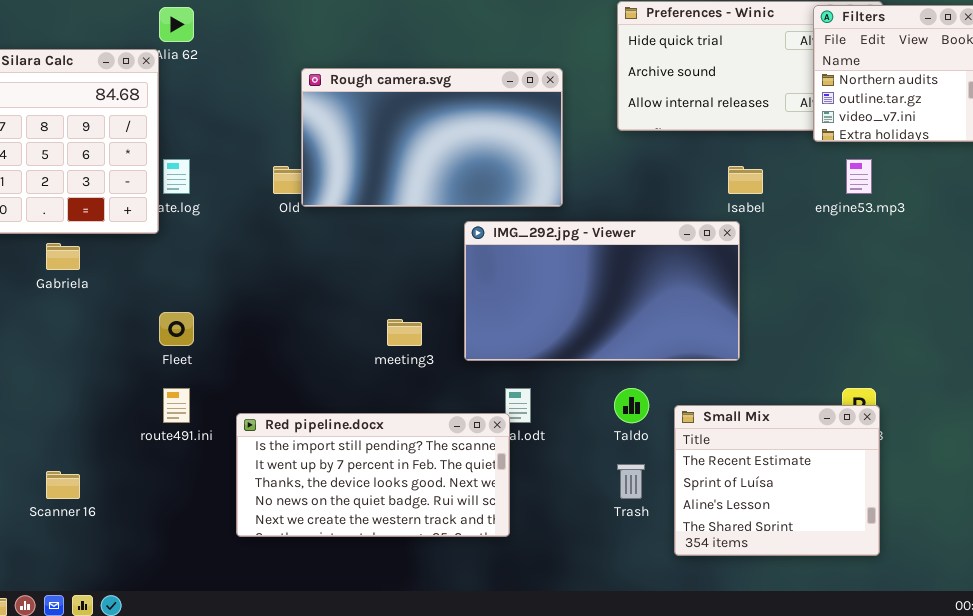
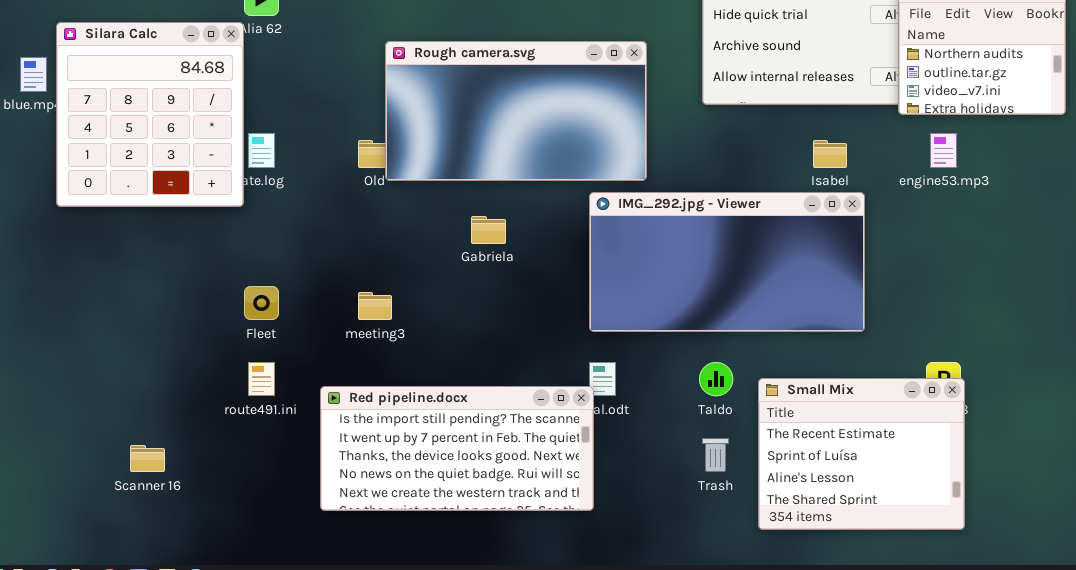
IMG_292.jpg - Viewer: [464,221,740,361] -> [589,192,865,332], moved
Gabriela: [46,243,80,270] -> [471,216,506,244], moved
meeting3: [387,319,422,346] -> [358,292,392,320], moved

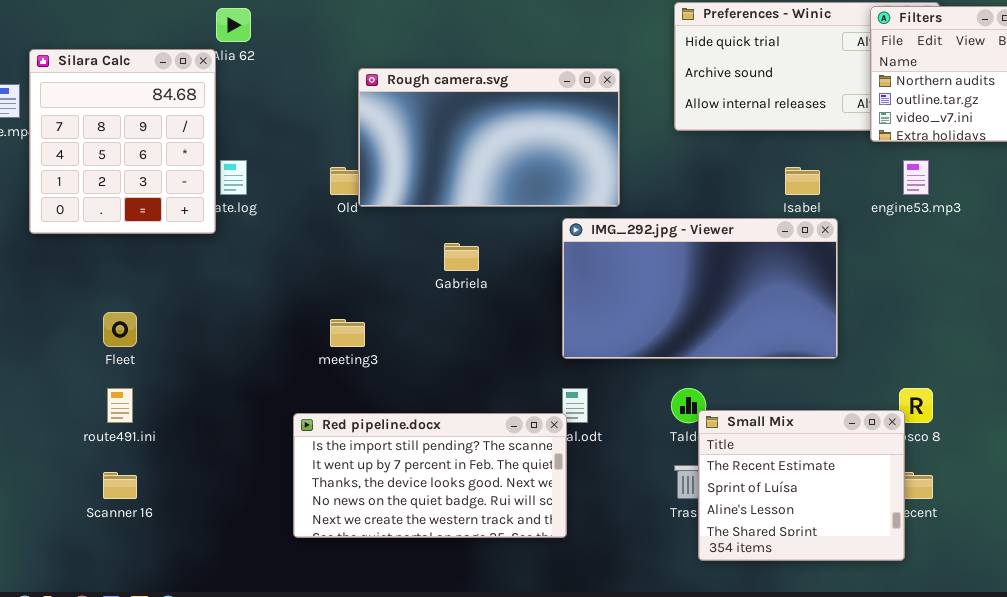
Fleet: [244,286,279,320] -> [103,312,137,347], moved
route491.ini: [248,362,275,396] -> [107,388,133,423], moved
Small Mix: [758,378,965,530] -> [698,410,905,561], moved

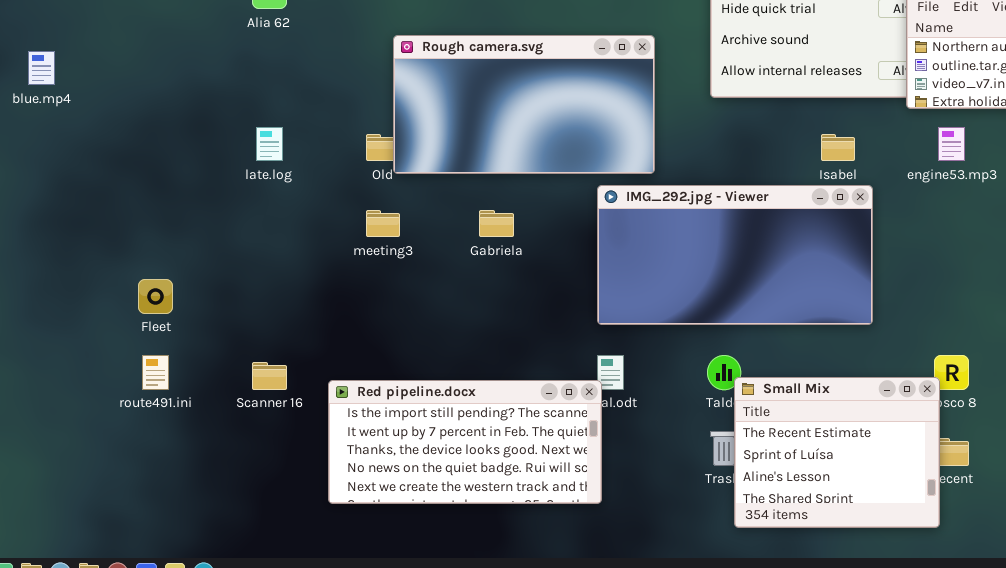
Silara Calc: [29,49,216,234] -> none, closed
meeting3: [330,319,365,347] -> [366,210,400,237], moved
Scanner 16: [103,472,137,499] -> [252,362,287,390], moved

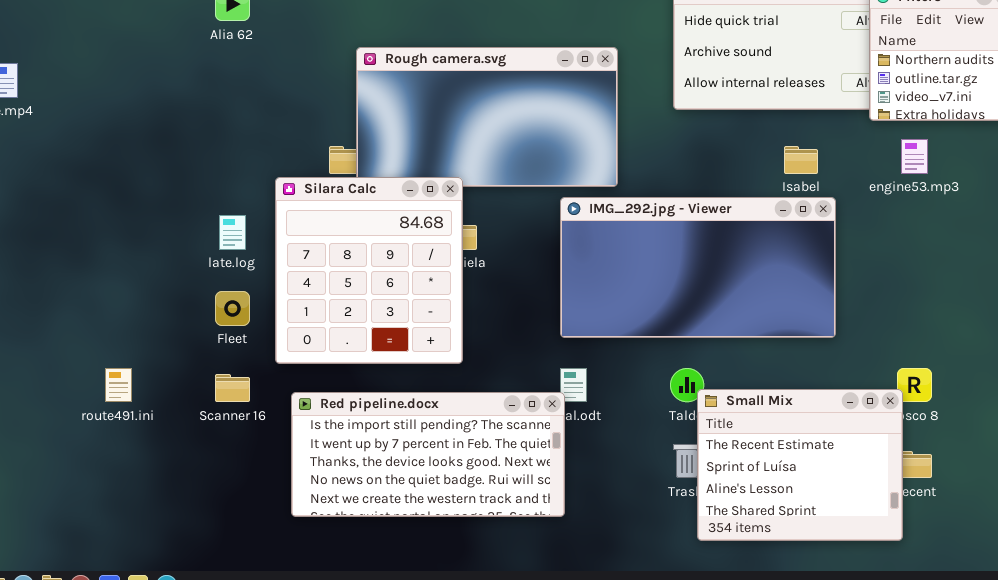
late.log: [256,127,283,161] -> [219,215,246,250], moved
Silara Calc: none -> [275,177,463,364], opened
Fleet: [138,279,173,314] -> [215,291,250,326], moved

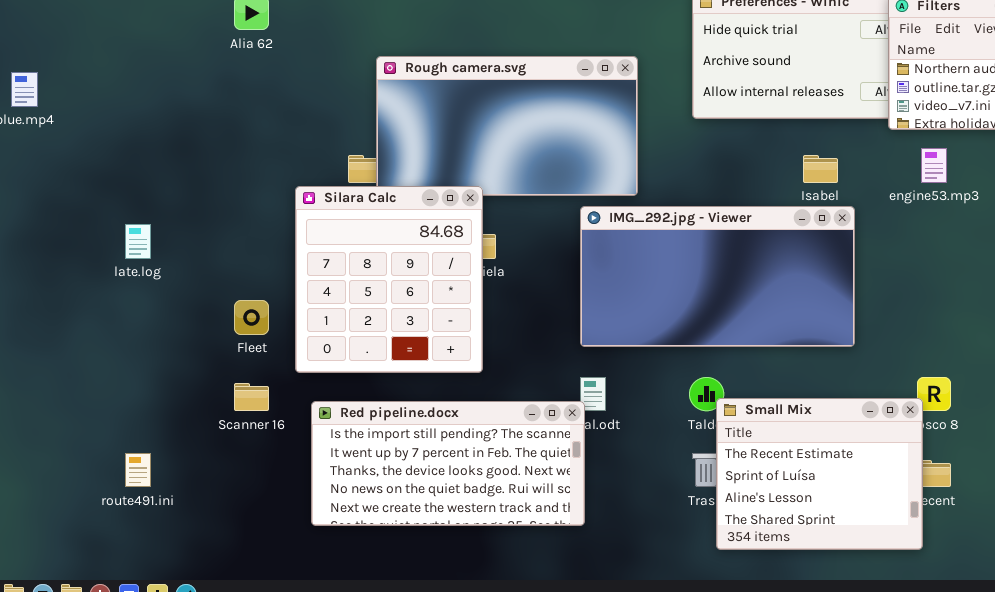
late.log: [219,215,246,250] -> [125,224,151,259], moved
route491.ini: [105,368,132,402] -> [125,453,151,487], moved

